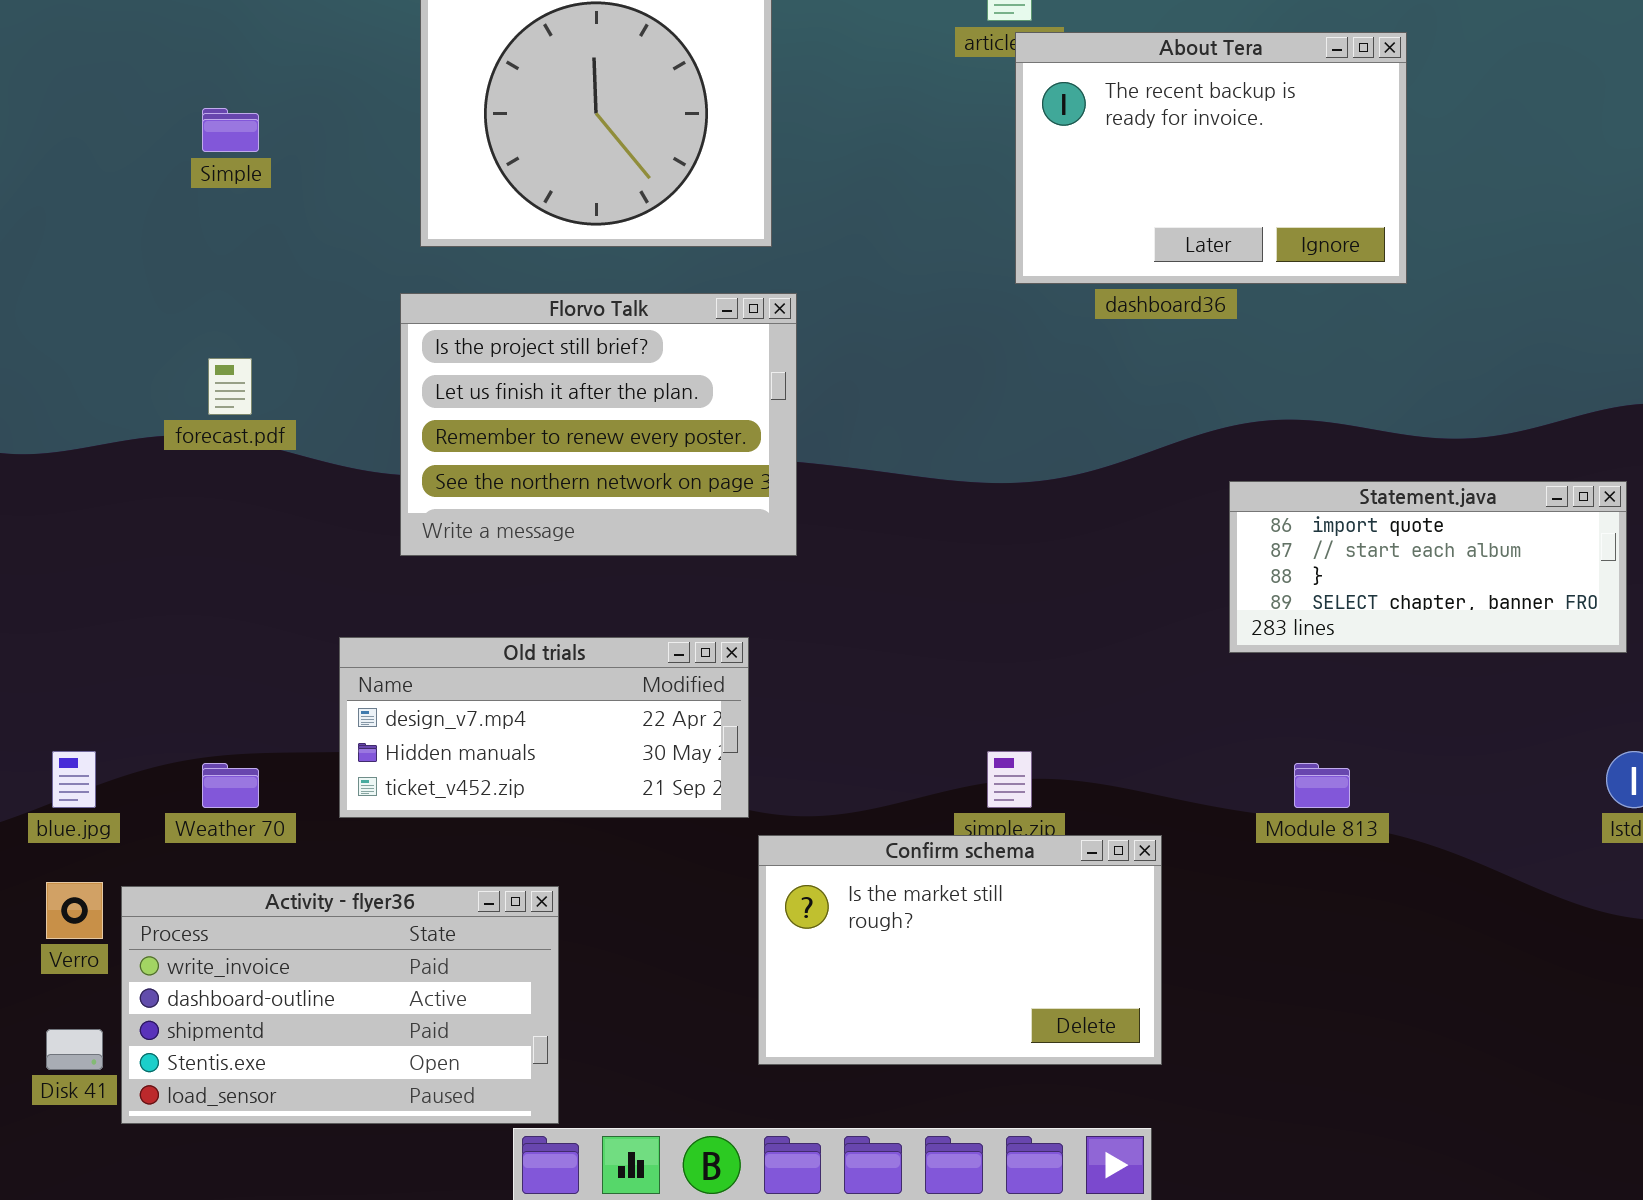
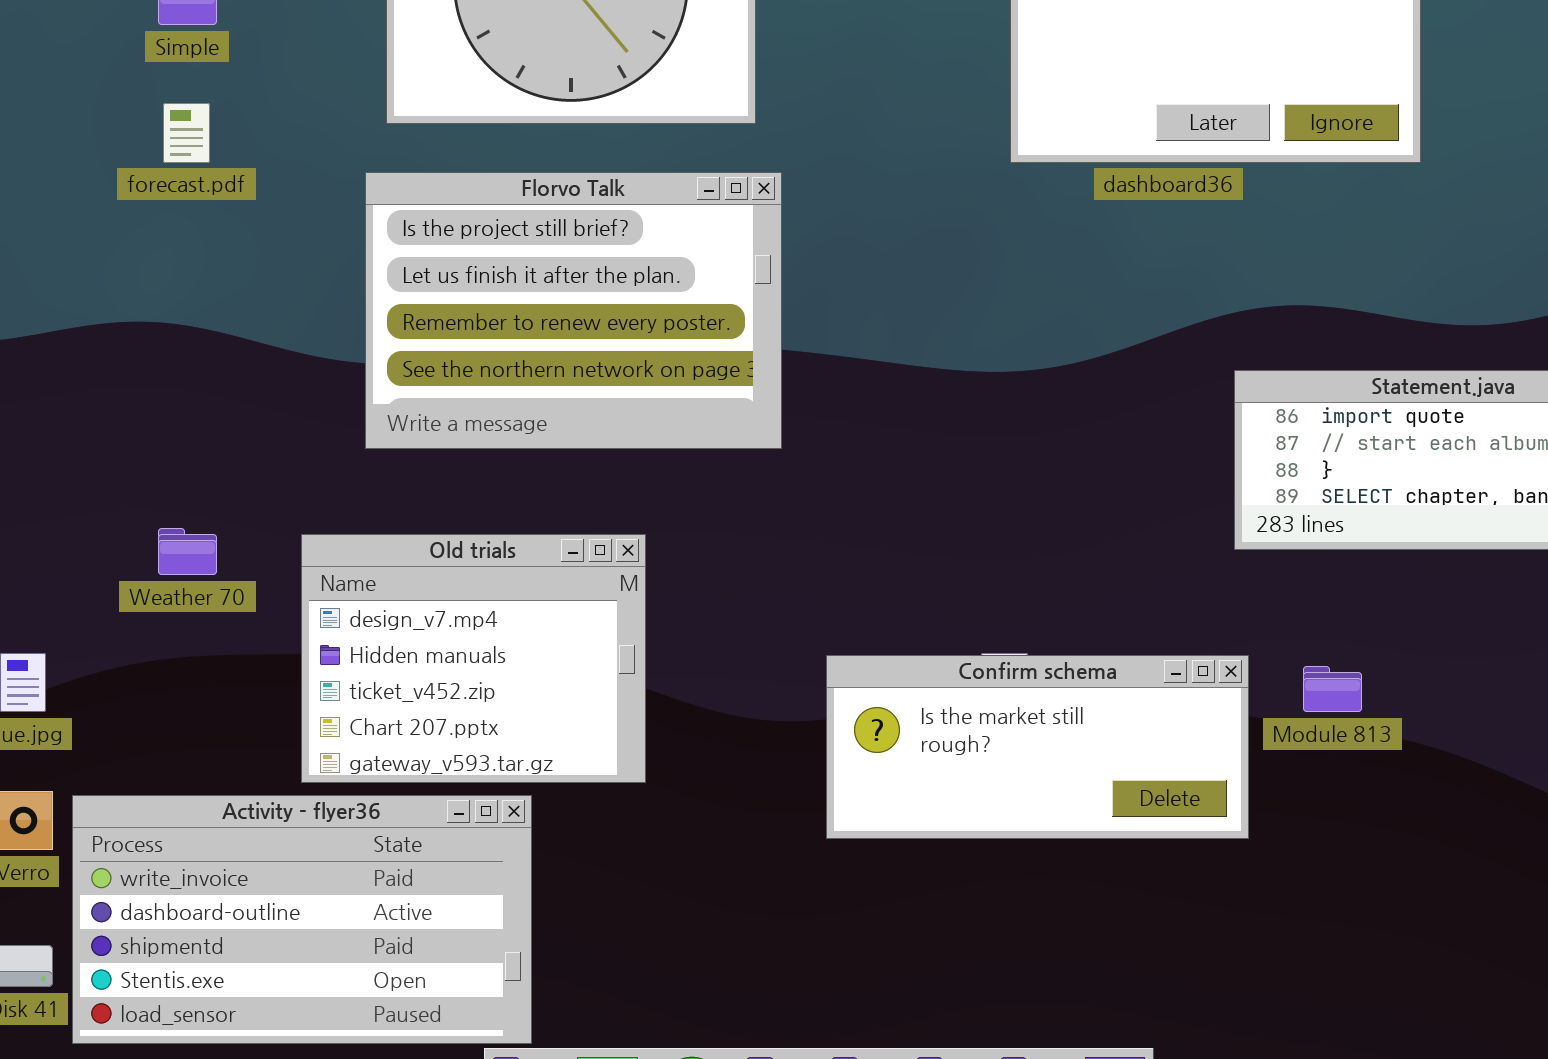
forecast.pdf: [208,358,252,415] -> [163,103,210,163], moved
Old trials: [339,637,749,818] -> [301,534,646,783], resized
Weather 70: [202,763,259,808] -> [158,528,217,575], moved
Confirm schema: [758,835,1162,1065] -> [826,655,1249,839], moved, resized

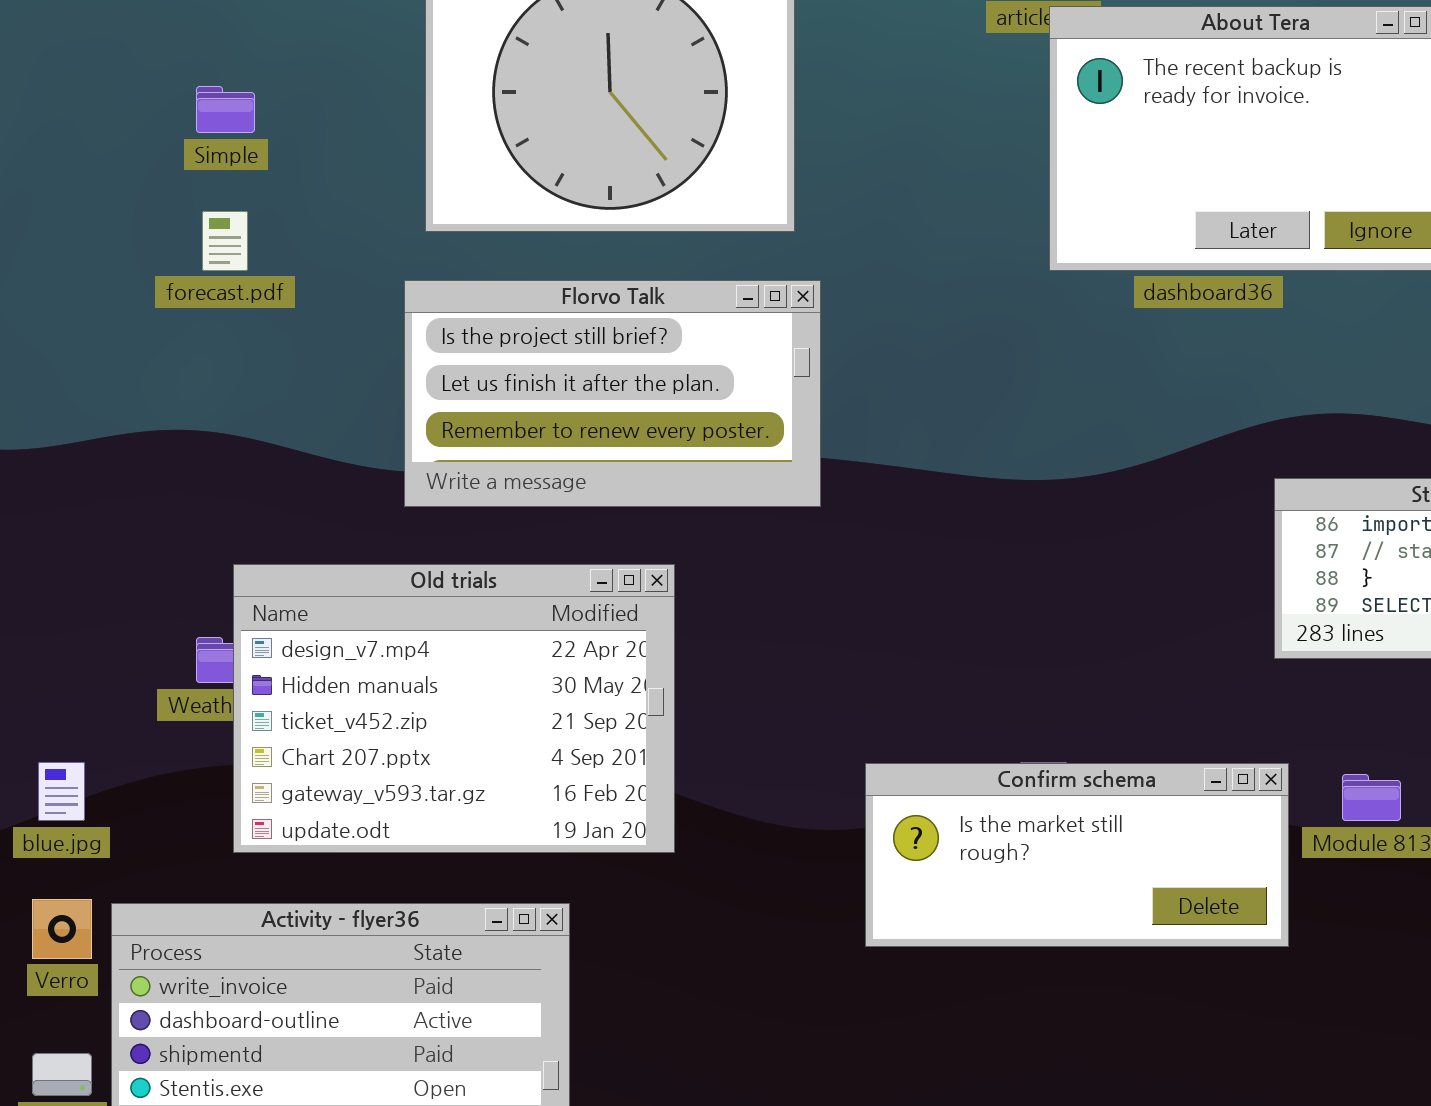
Florvo Talk: [365,172,782,449] -> [404,280,821,507], resized
Old trials: [301,534,646,783] -> [233,564,675,853], moved, resized

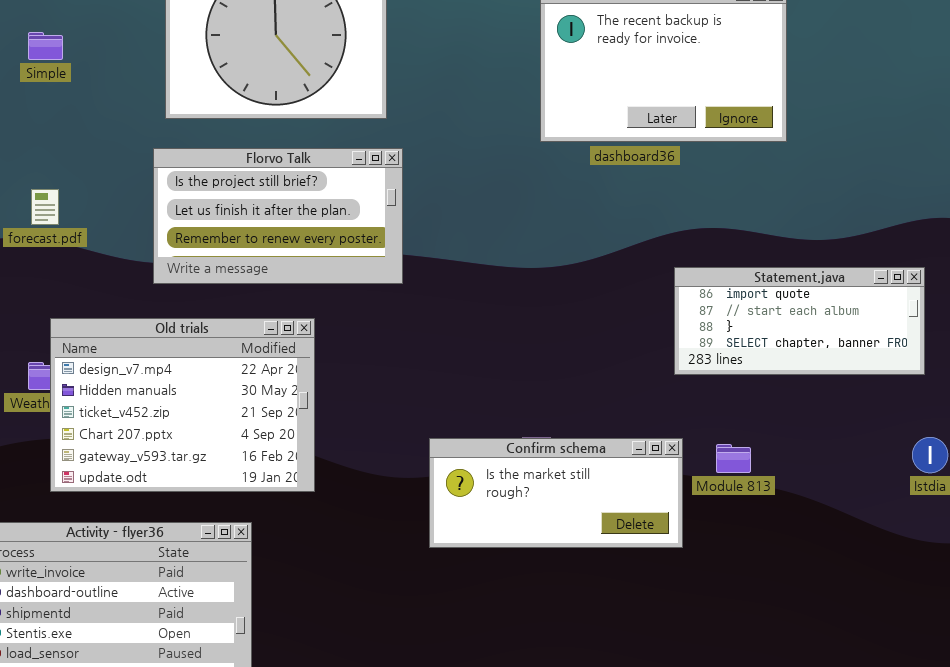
forecast.pdf: [202,211,248,271] -> [31,189,59,225], moved

